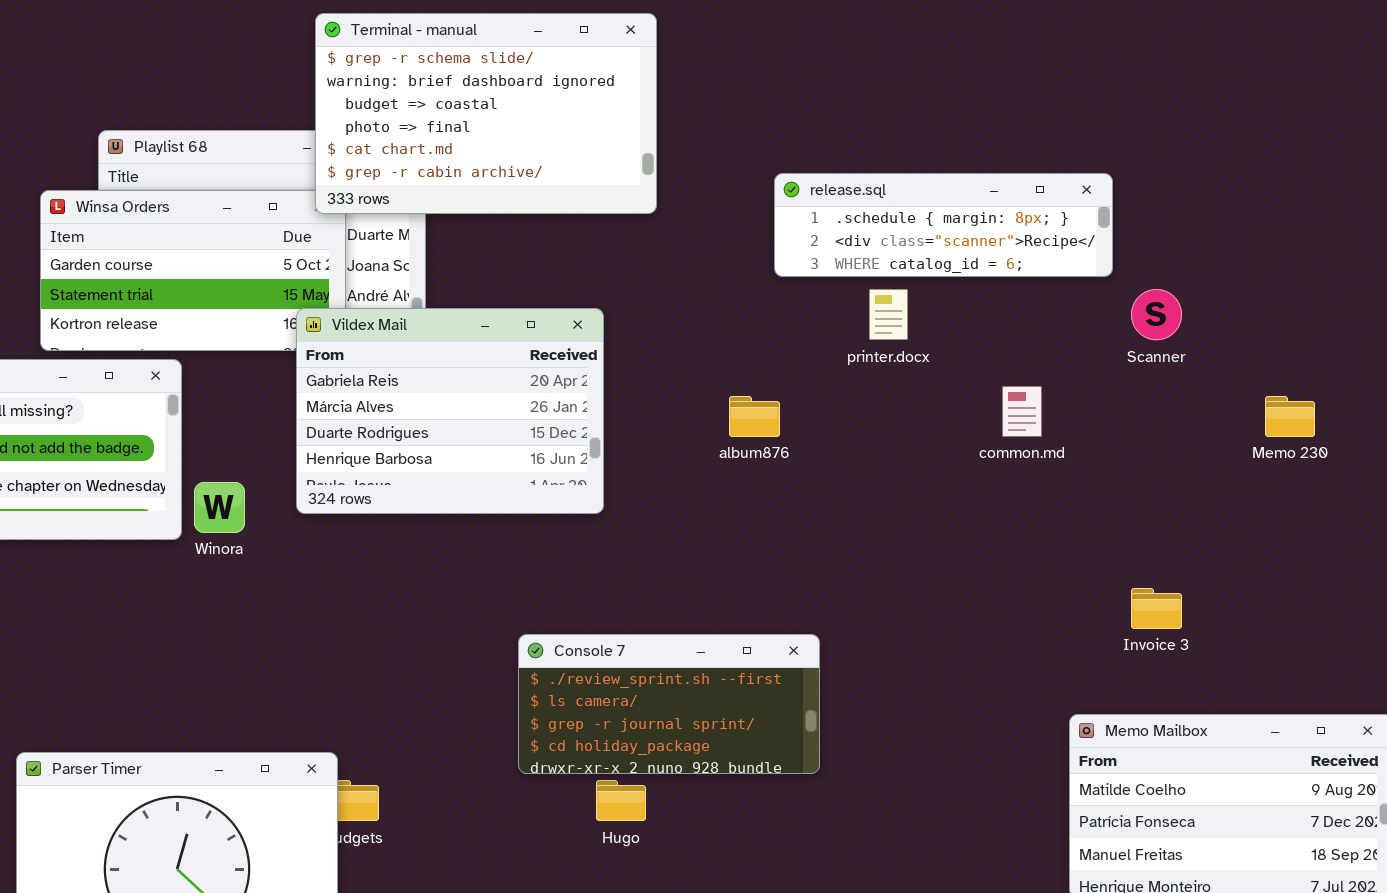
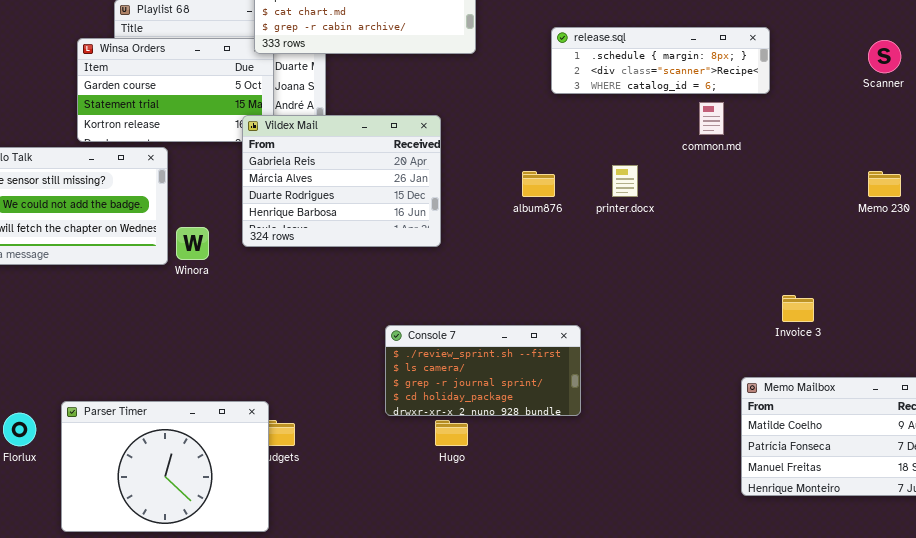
printer.docx: [869,289,908,340] -> [612,165,638,197], moved
Scanner: [1131,289,1182,340] -> [868,40,901,73], moved
common.md: [1002,386,1042,437] -> [699,102,724,135], moved

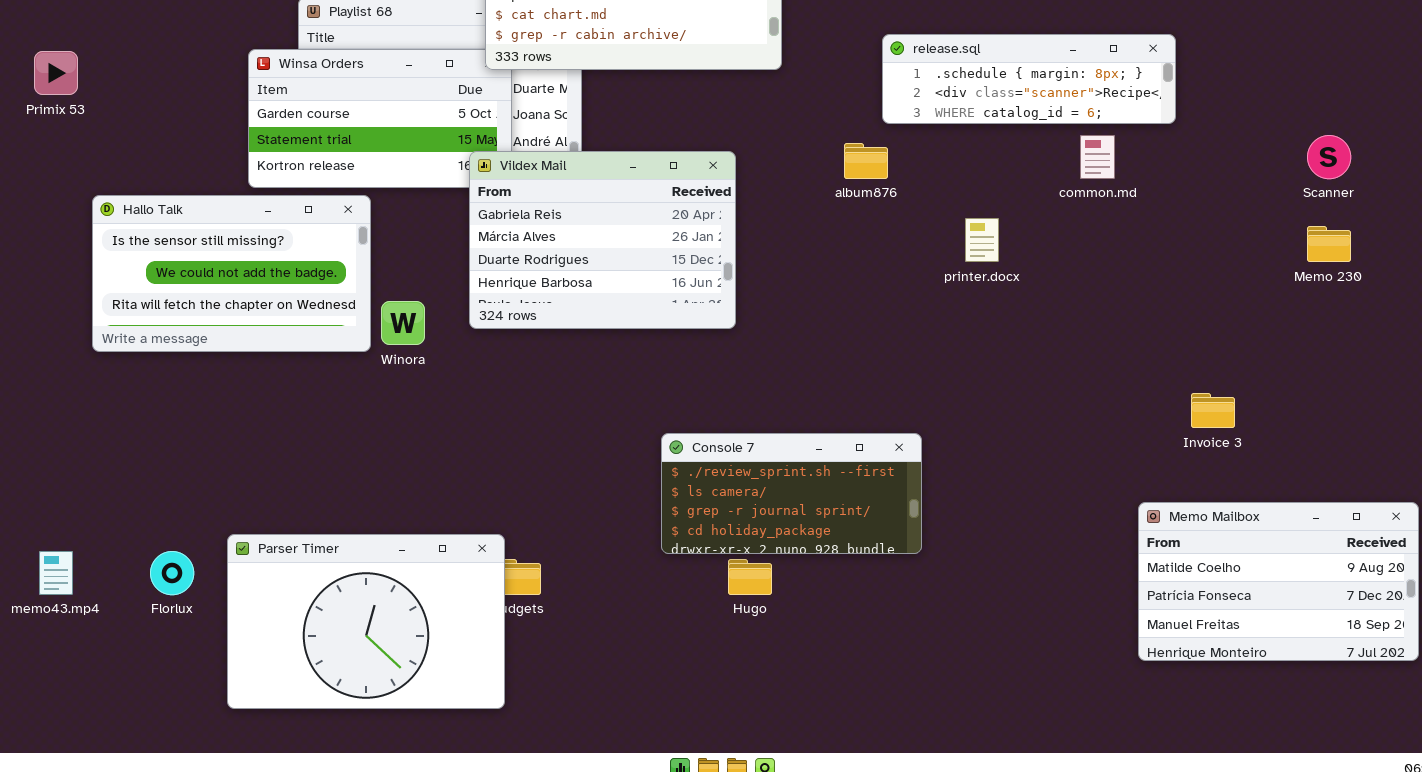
Scanner: [868,40,901,73] -> [1307,135,1351,179], moved
album876: [522,171,555,197] -> [844,143,888,179], moved

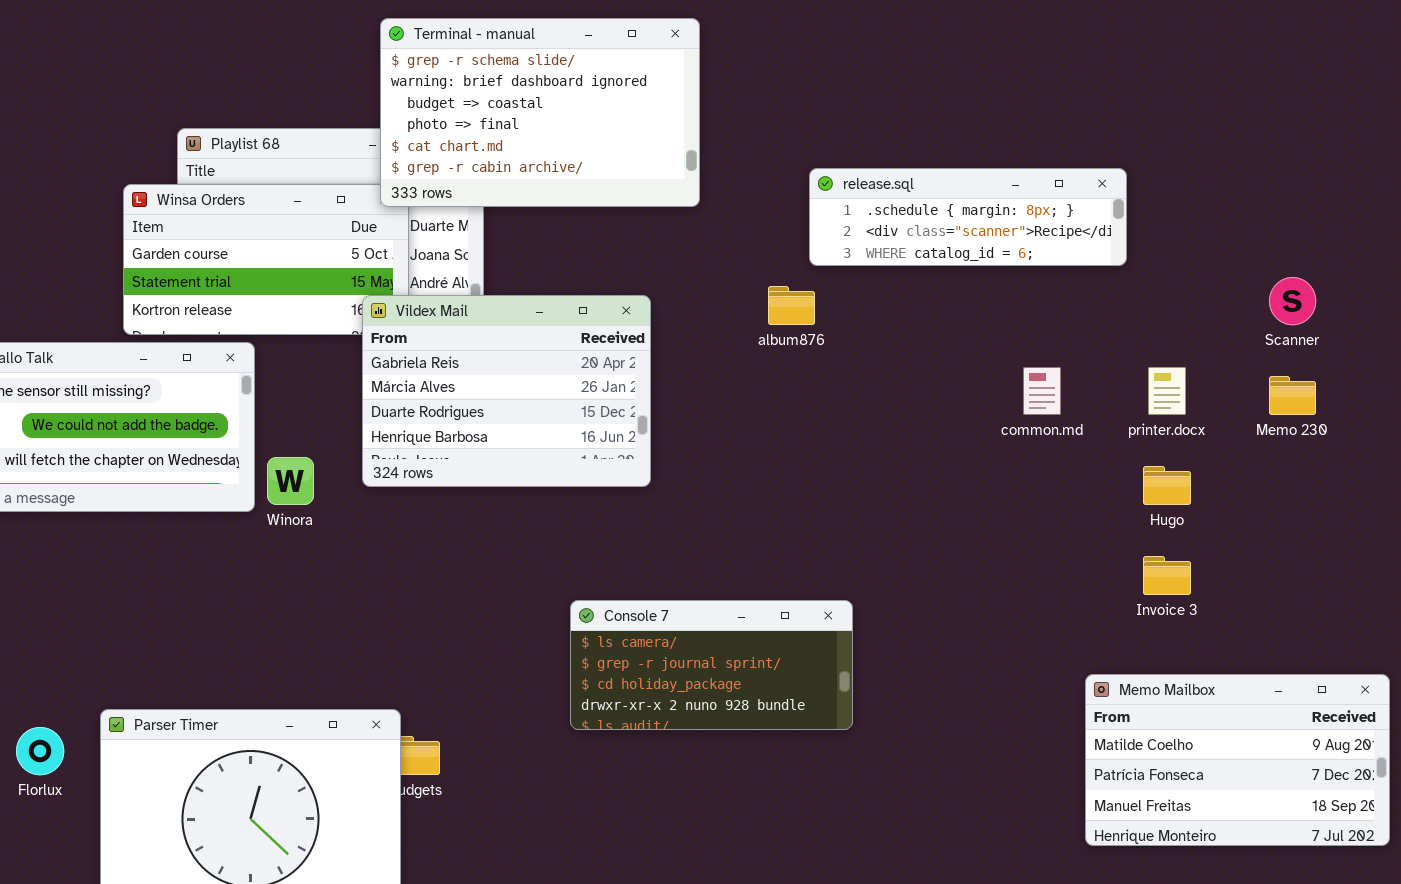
common.md: [1080,135,1115,179] -> [1023,367,1061,415], moved
printer.docx: [965,218,999,262] -> [1148,367,1186,415], moved
Console 7: [661,433,922,554] -> [570,600,853,730], scrolled down 1 row
Hugo: [728,559,772,595] -> [1143,466,1191,505], moved

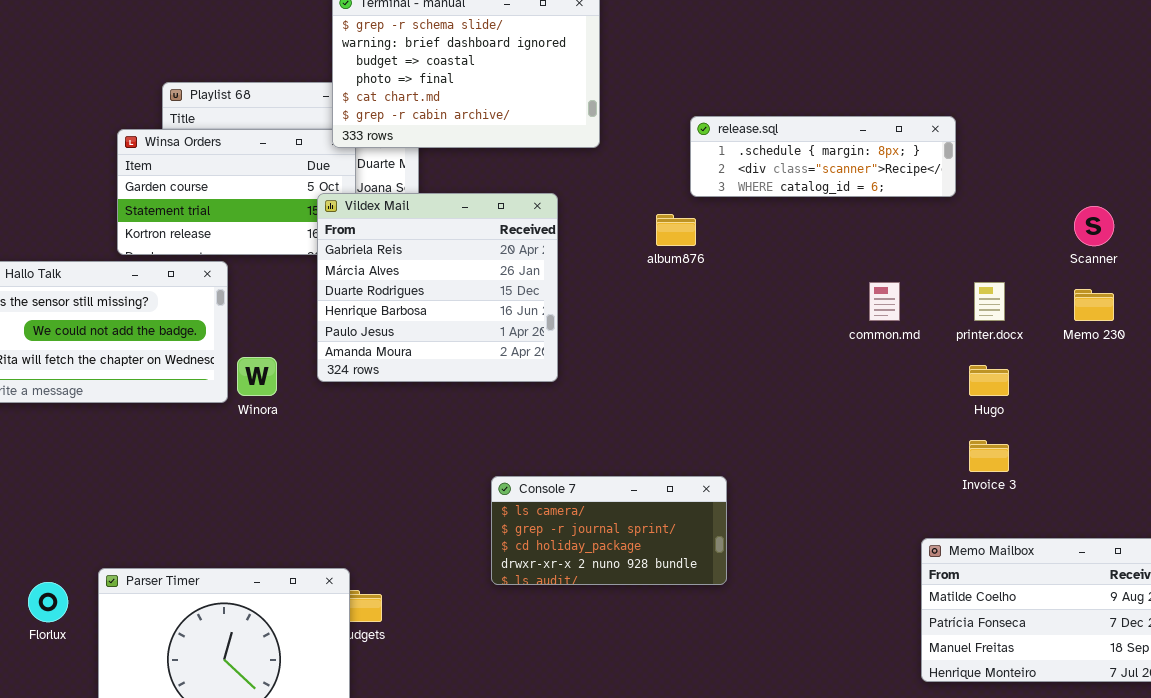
Vildex Mail: [362,295,651,487] -> [317,193,558,382], resized

